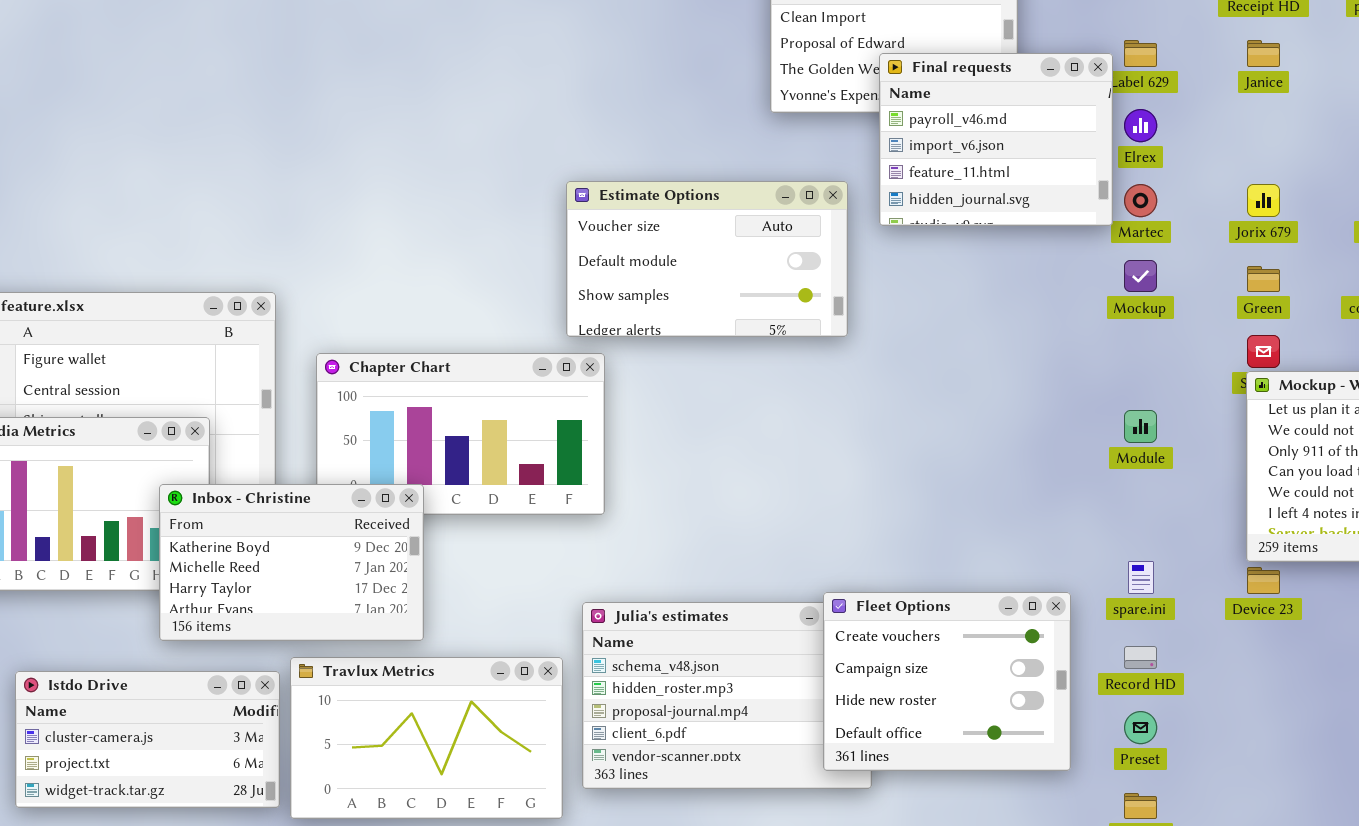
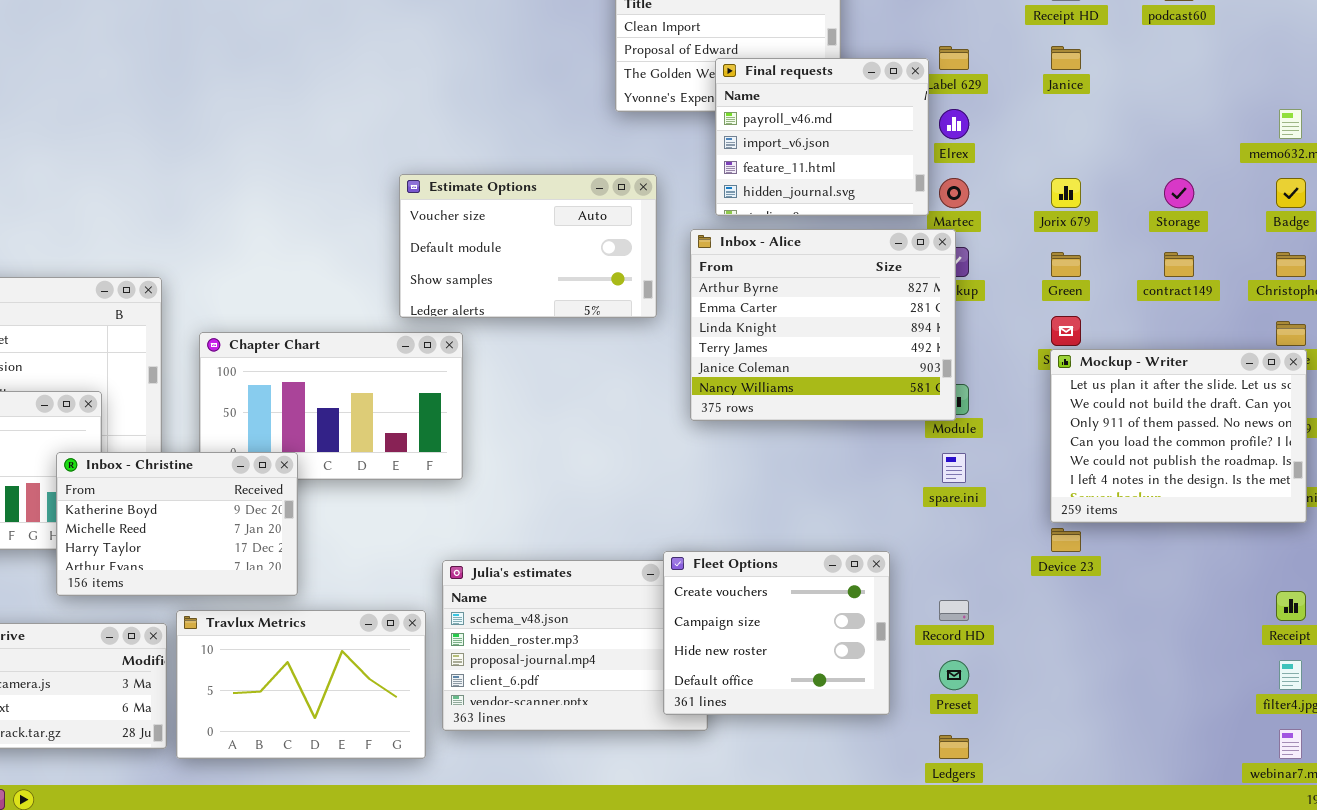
Estimate Options: [566,181,848,337] -> [399,174,657,318], moved
Inbox - Alice: none -> [690,229,956,421], opened
spare.ini: [1128,561,1154,594] -> [942,453,966,483], moved

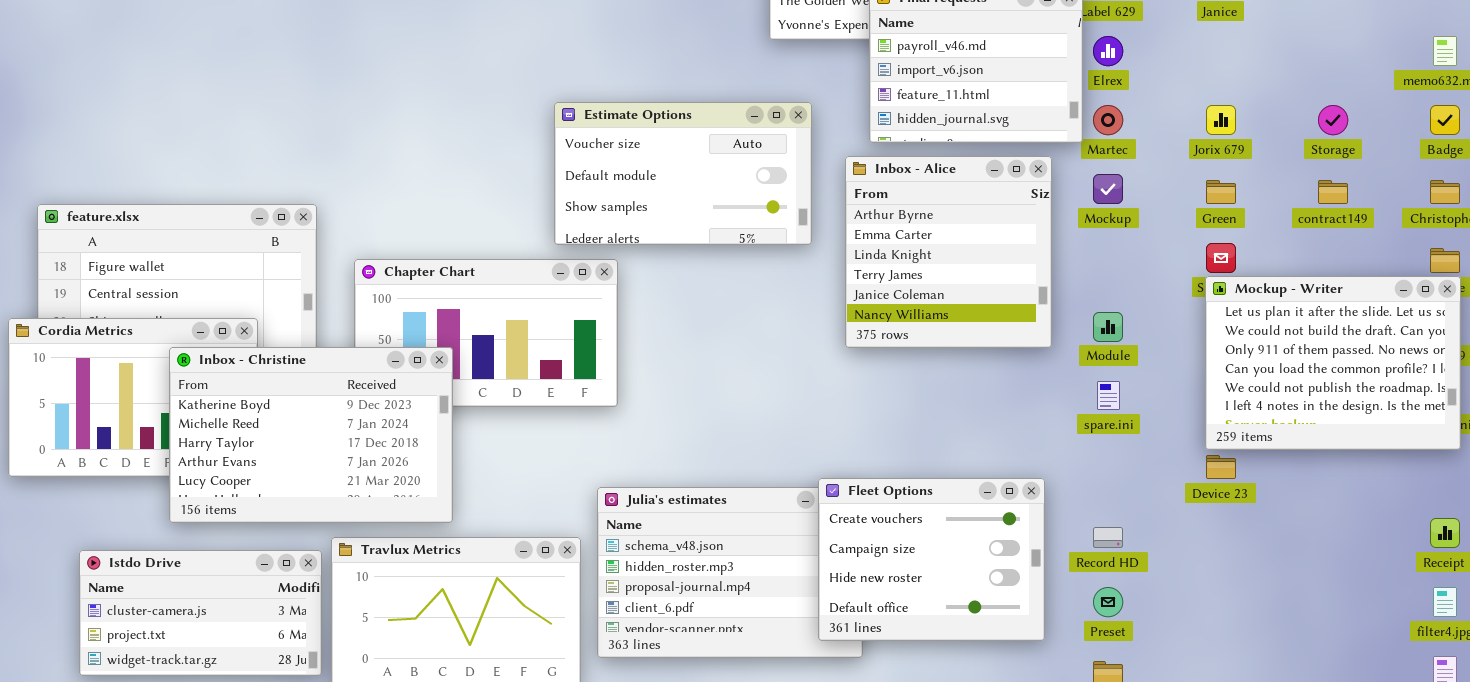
Inbox - Alice: [690,229,956,421] -> [845,156,1052,348], resized
Inbox - Christine: [56,452,298,596] -> [169,347,453,523], resized

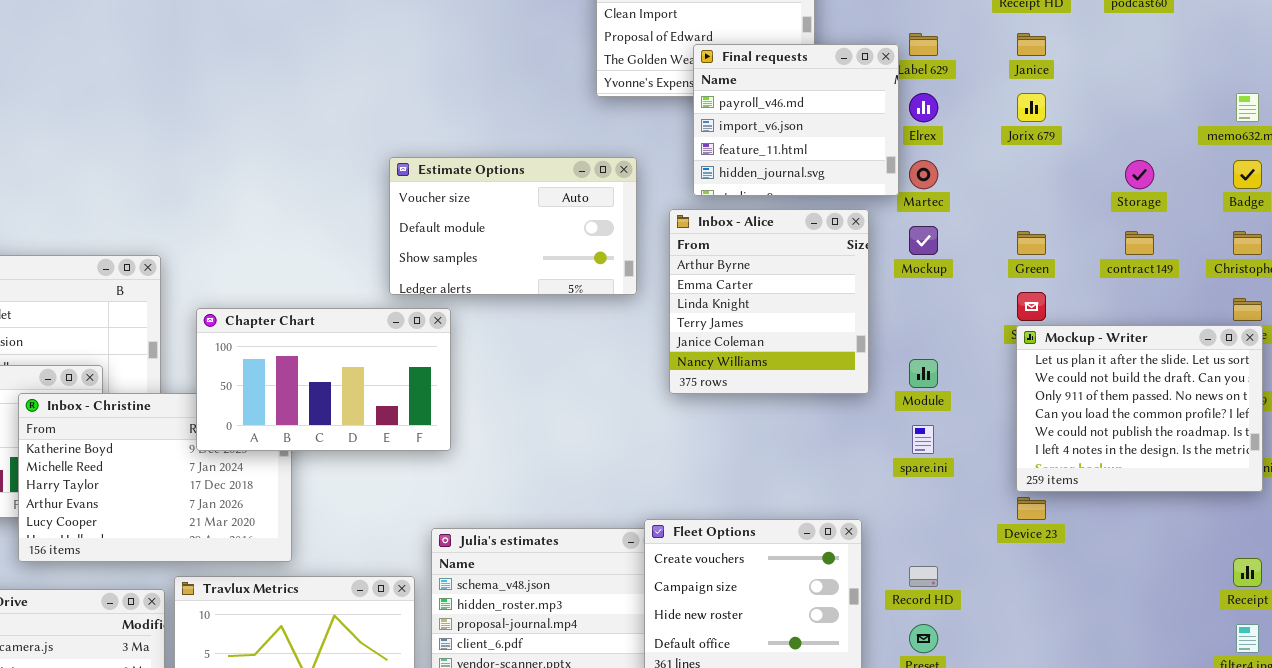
Jorix 679: [1206,105,1236,135] -> [1017,93,1046,122], moved
Chapter Chart: [354,259,618,407] -> [196,308,451,451], raised

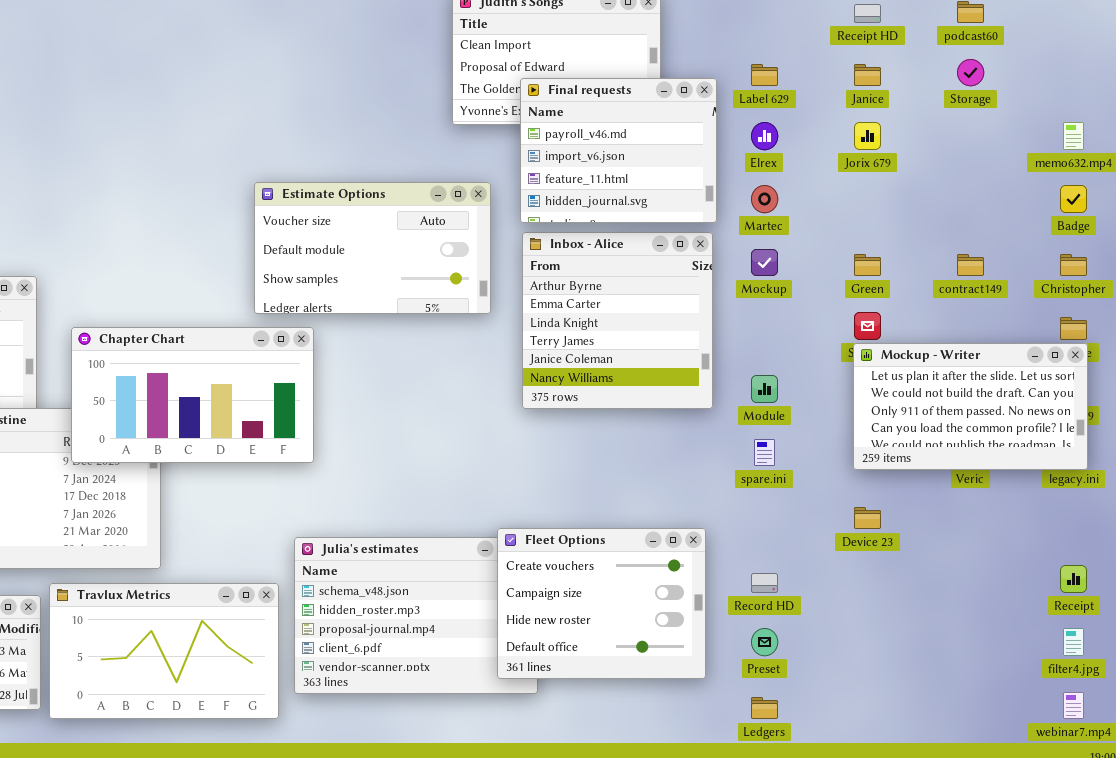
Final requests: [693,44,899,196] -> [520,78,717,223], moved
Storage: [1125,160,1154,189] -> [957,59,984,86], moved
Mockup - Writer: [1016,325,1263,492] -> [853,343,1088,470], resized

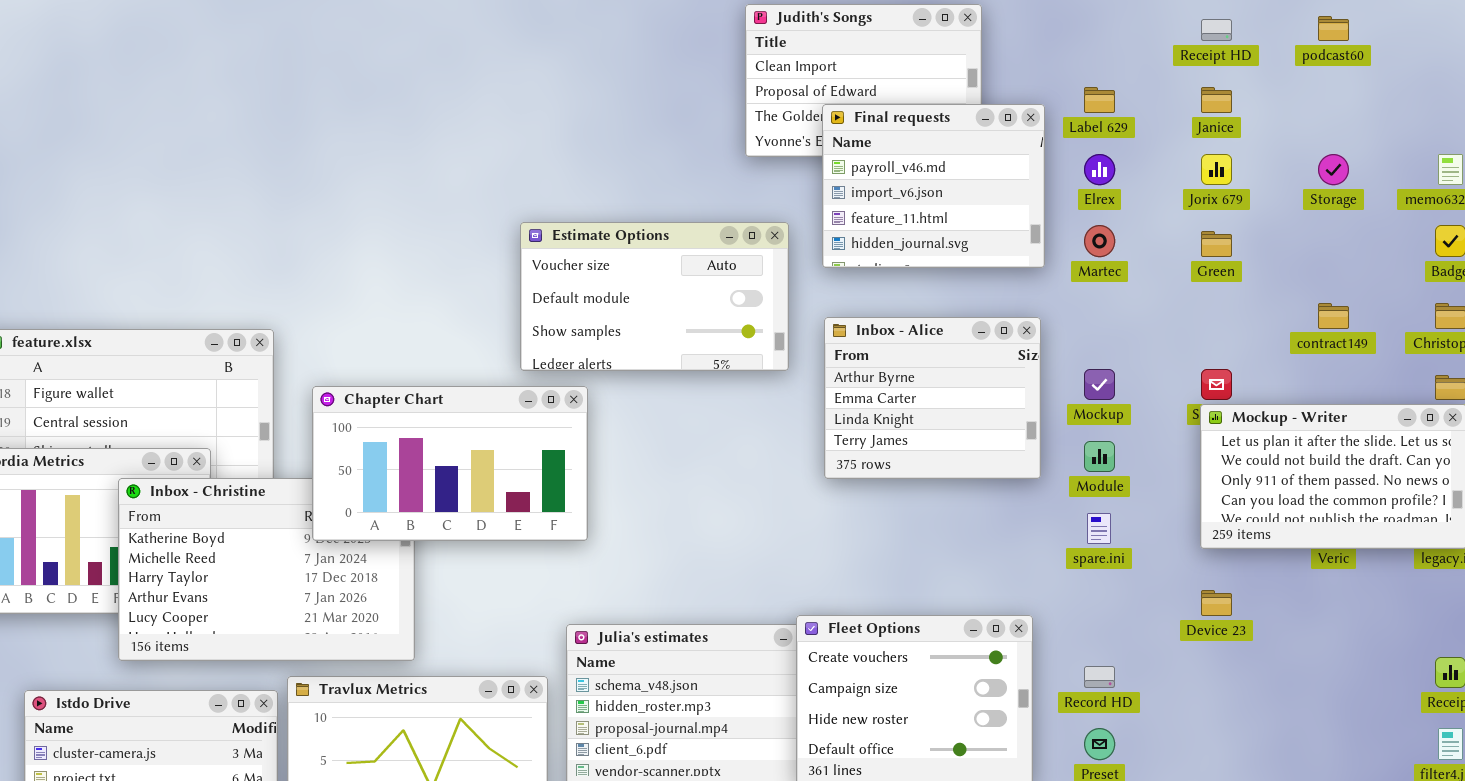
Storage: [957,59,984,86] -> [1318,154,1349,185], moved
Inbox - Alice: [522,232,713,409] -> [824,317,1041,479], resized
Mockup: [751,249,778,276] -> [1084,369,1115,400], moved
Green: [854,254,881,276] -> [1201,231,1232,257], moved

